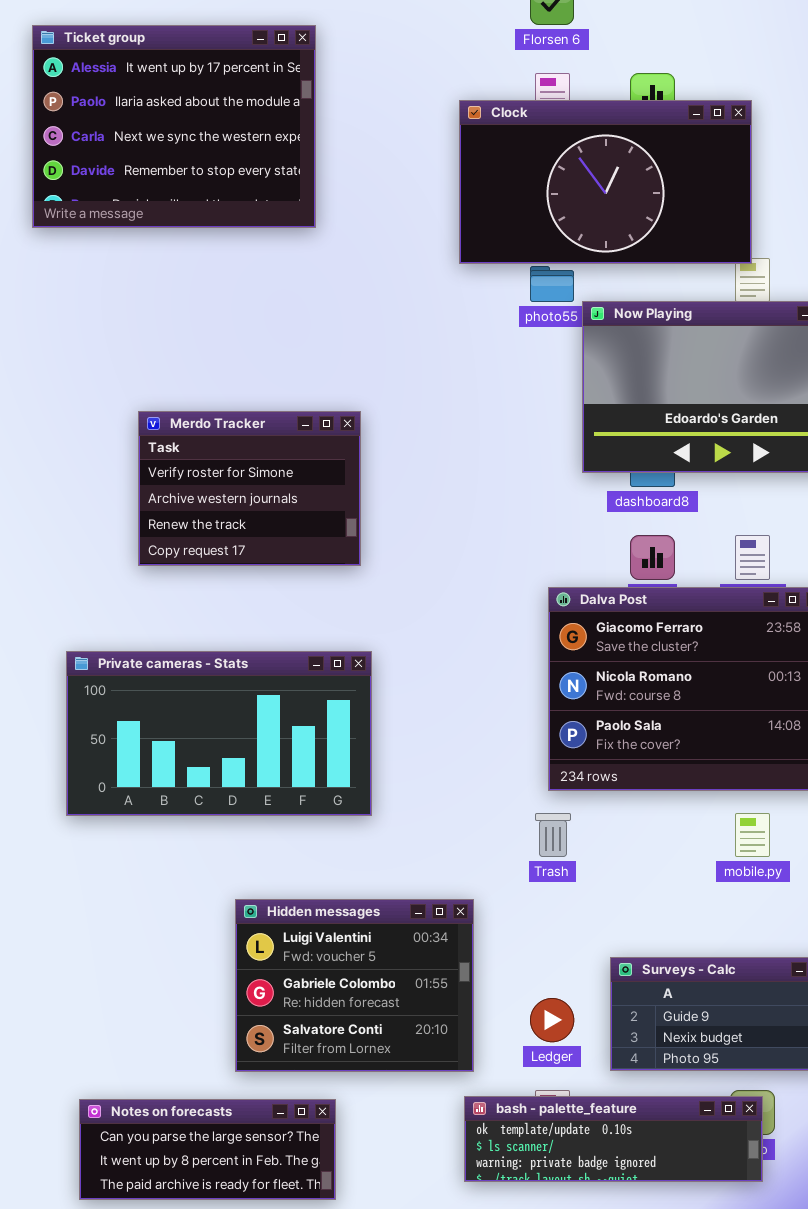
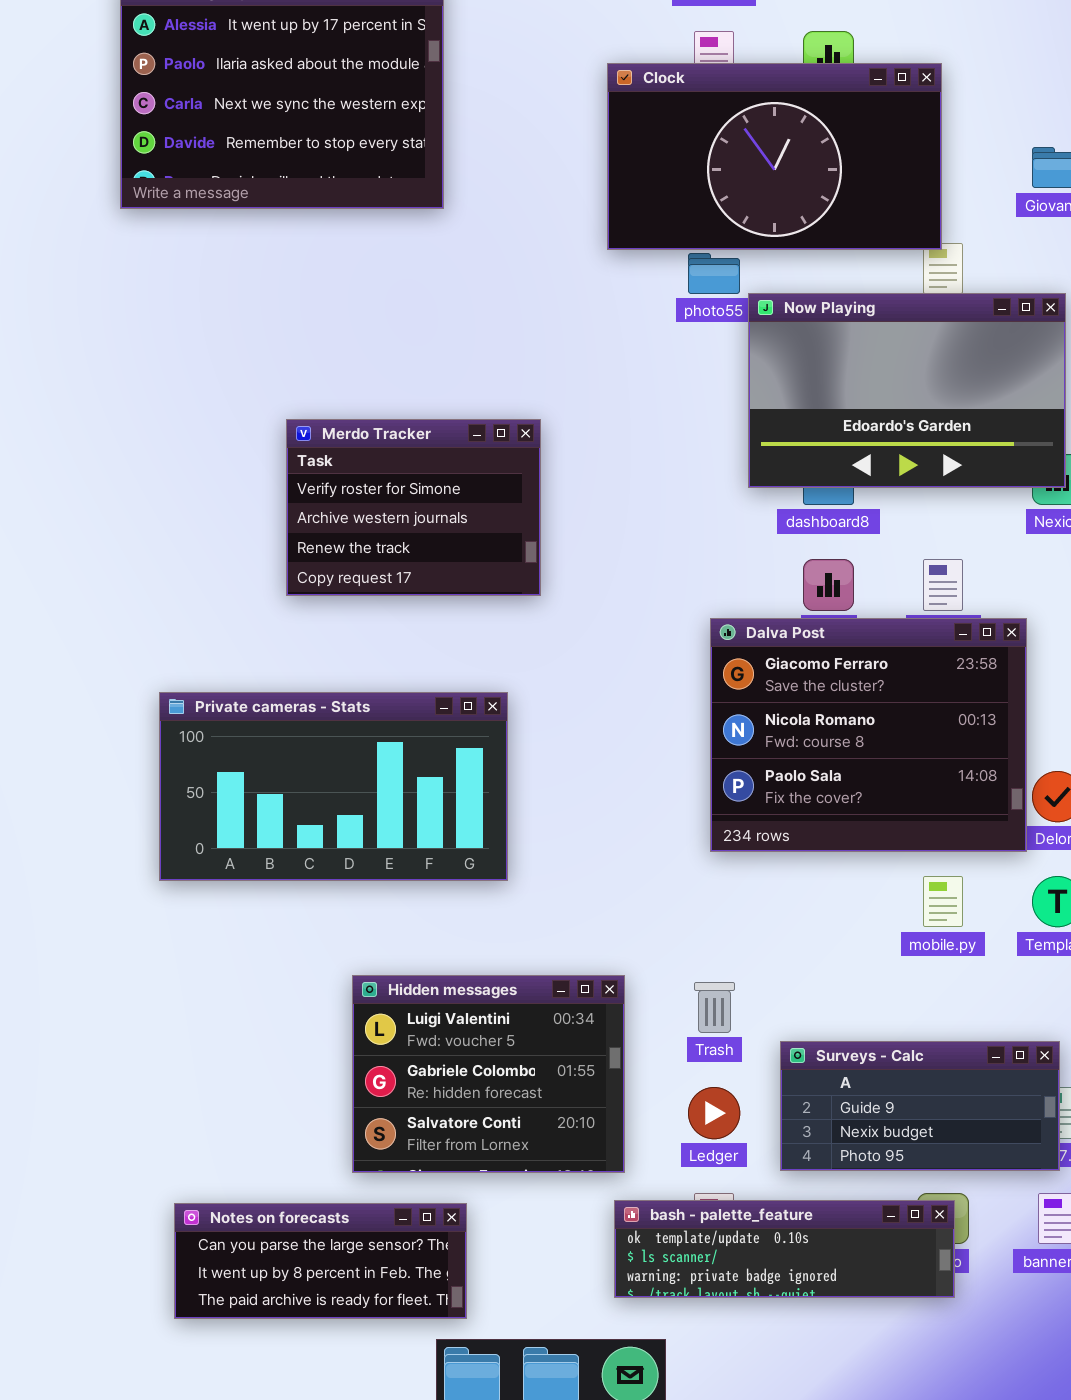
Merdo Tracker: [138,411,361,566] -> [286,419,541,596], moved
Trash: [535,813,571,857] -> [694,982,735,1033], moved

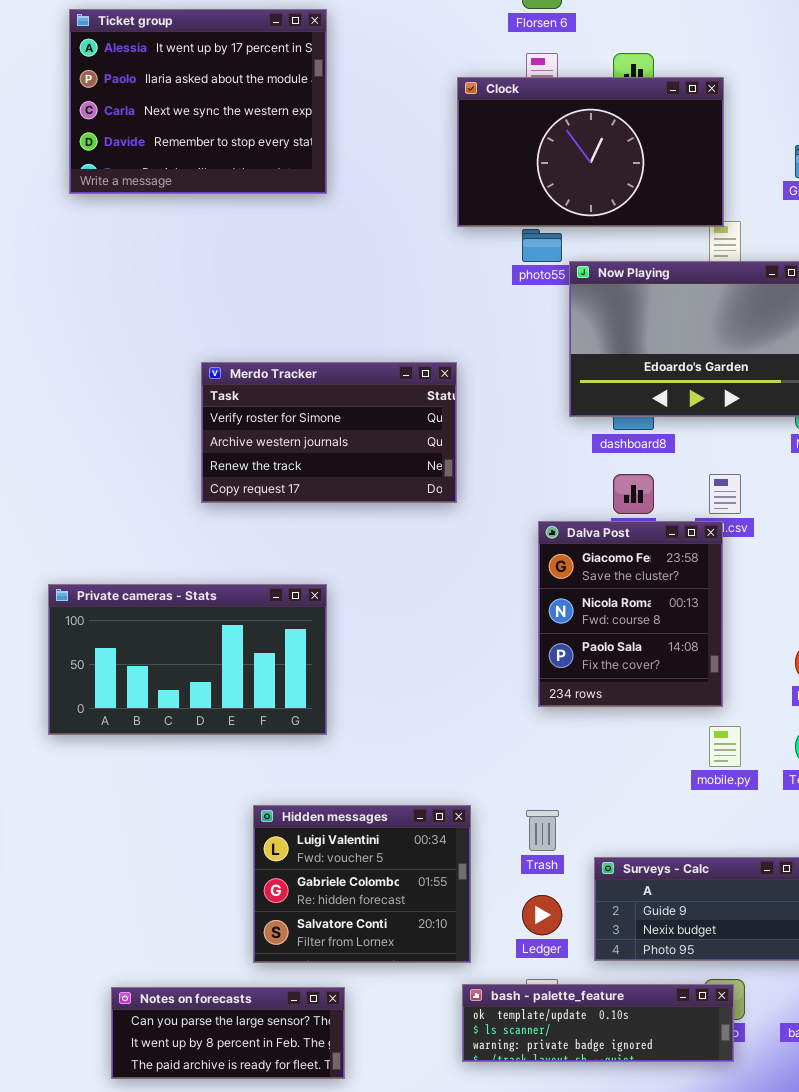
Merdo Tracker: [286,419,541,596] -> [201,362,457,503], resized
Dalva Post: [710,618,1027,852] -> [538,521,723,707], resized
Private cameras - Stats: [159,692,508,881] -> [48,584,327,735], moved

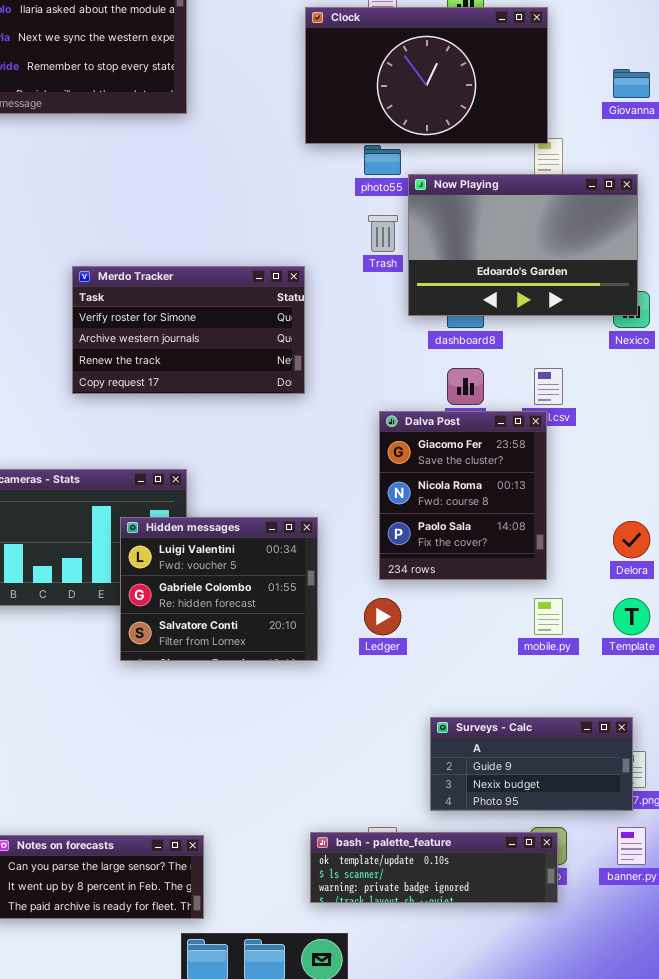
Hidden messages: [253,805,471,963] -> [120,517,318,661], moved
Trash: [526,810,559,851] -> [368,215,398,252], moved
Ledger: [522,895,562,935] -> [364,598,401,635], moved

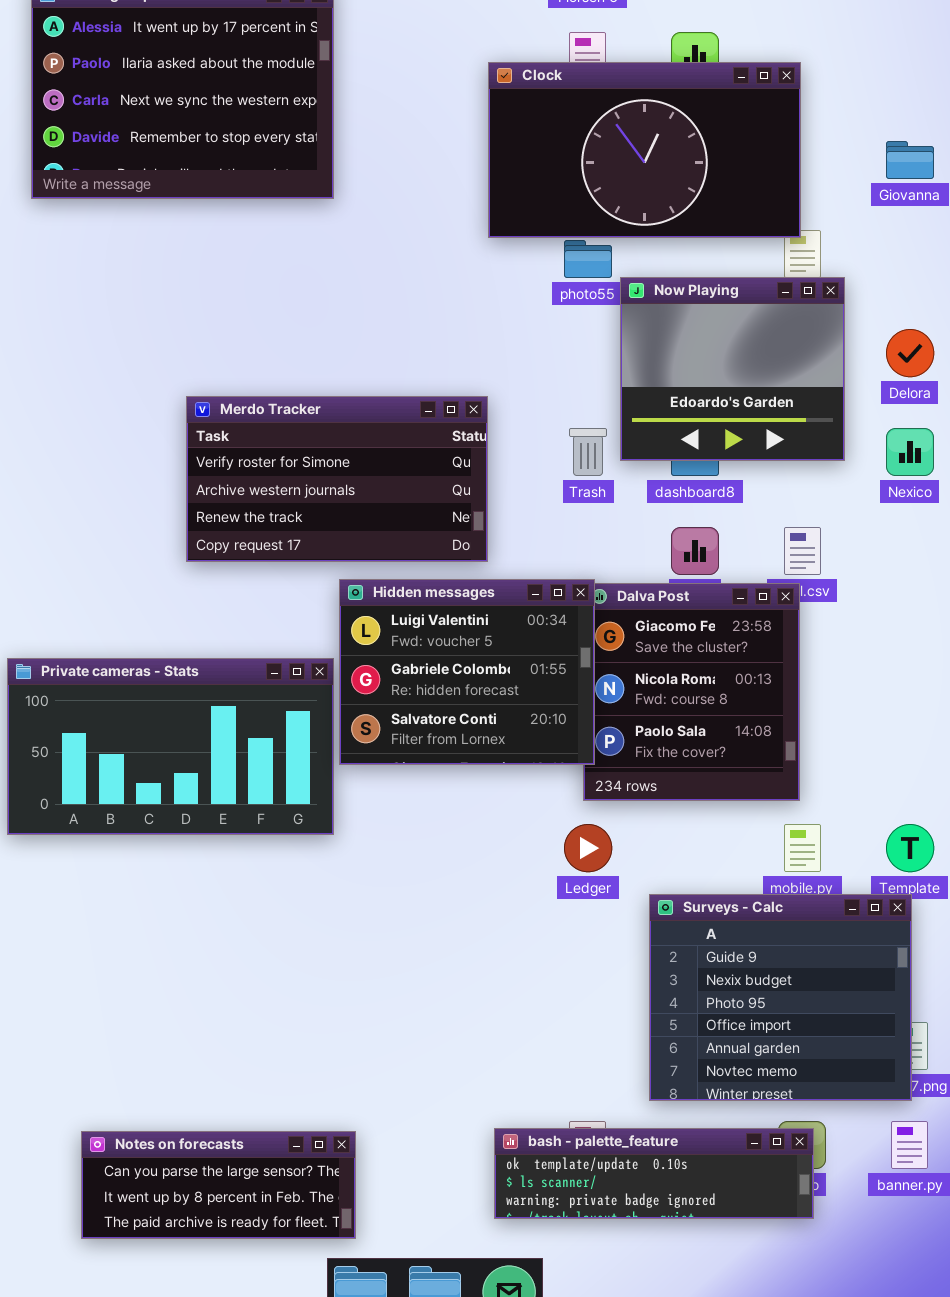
Now Playing: [408,174,638,316] -> [620,277,845,461], resized
Trash: [368,215,398,252] -> [569,428,607,476], moved
Hidden messages: [120,517,318,661] -> [339,579,595,765], moved
Delora: [613,521,650,558] -> [886,329,934,377], moved
Surveys - Calc: [430,717,633,811] -> [649,894,912,1101], resized

